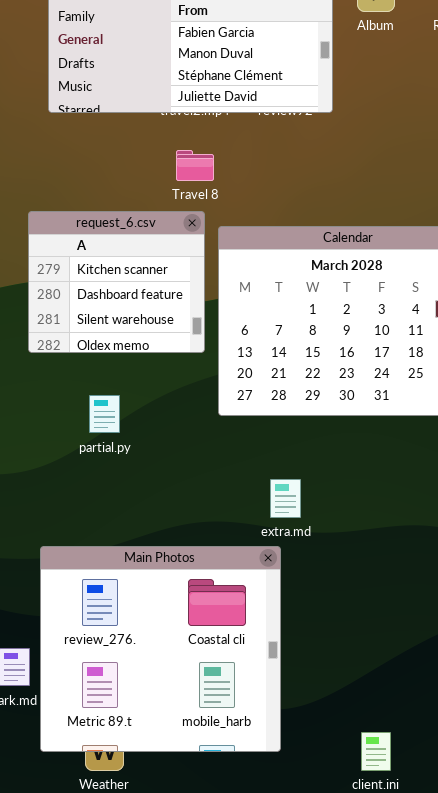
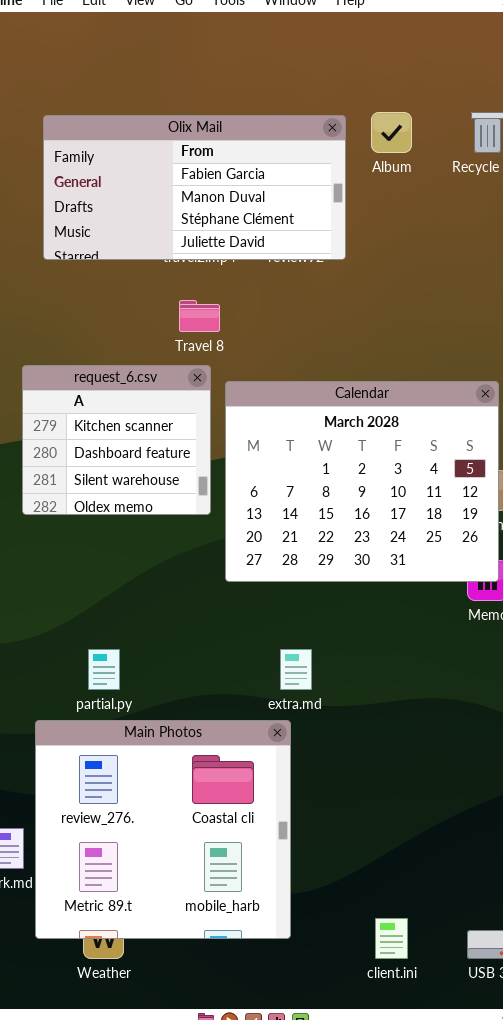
partial.py: [89,395,120,433] -> [88,649,120,690], moved

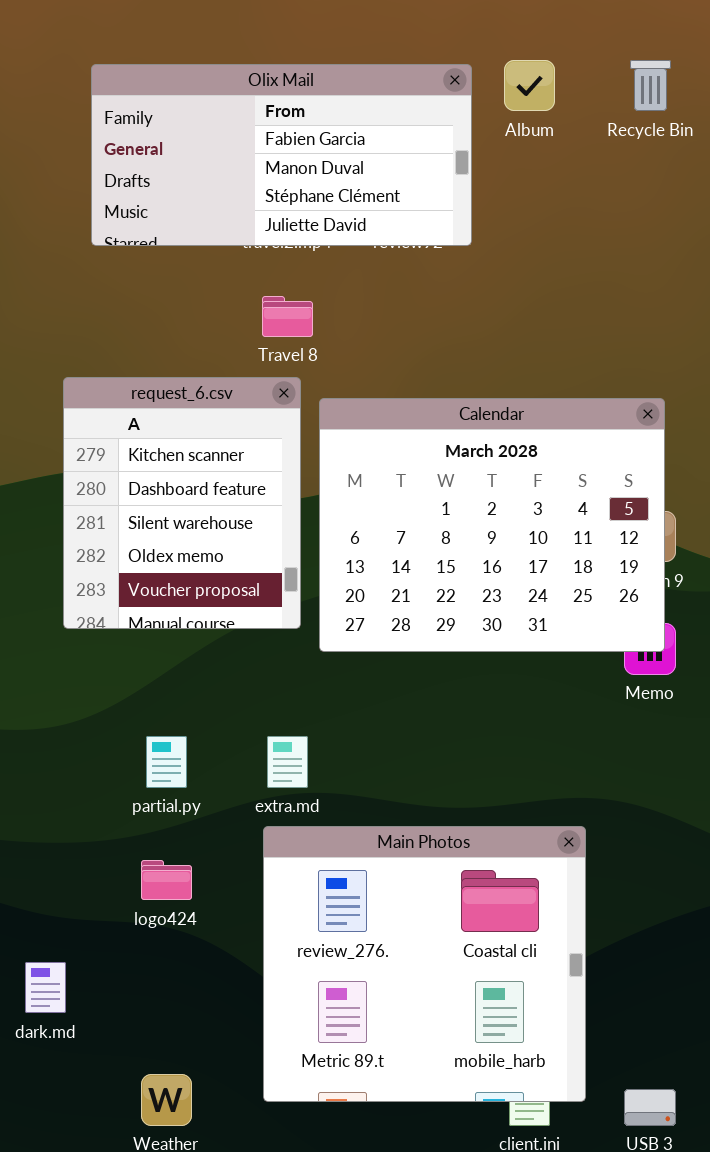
request_6.csv: [22,365,211,515] -> [63,377,301,629], resized
extra.md: [280,649,312,690] -> [267,736,308,788], moved
Main Photos: [35,720,291,939] -> [263,826,586,1102], moved

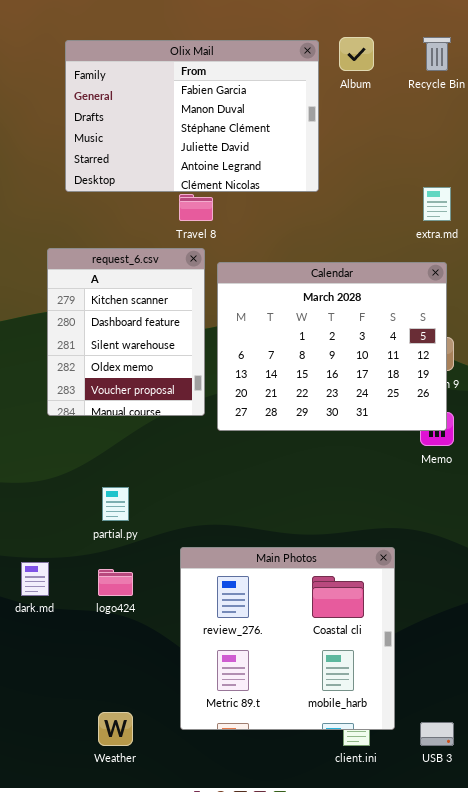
Olix Mail: [91,64,472,246] -> [65,40,319,192], resized
extra.md: [267,736,308,788] -> [423,187,451,221], moved
dark.md: [25,962,66,1013] -> [21,562,49,596], moved

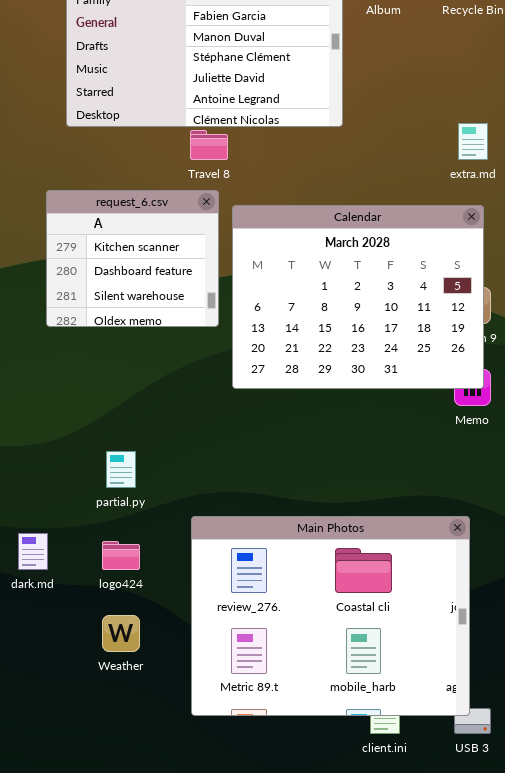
request_6.csv: [47,248,205,416] -> [46,190,219,327], resized
Main Photos: [180,547,395,730] -> [191,516,470,716], resized
Weather: [98,712,133,746] -> [102,615,140,652], moved

